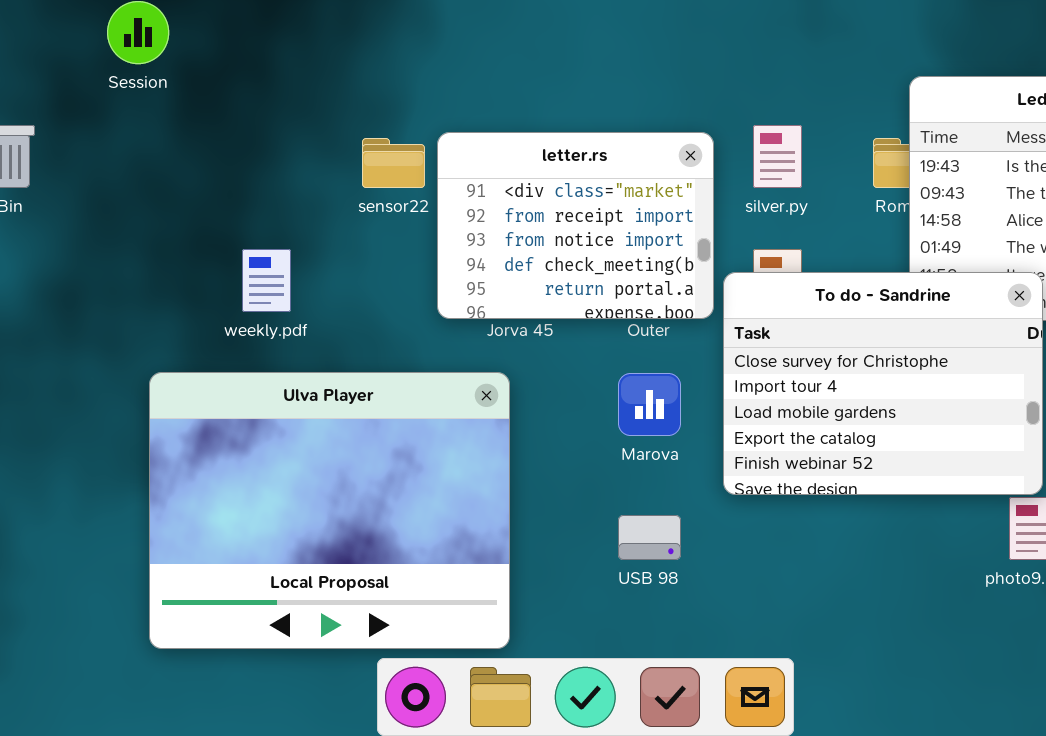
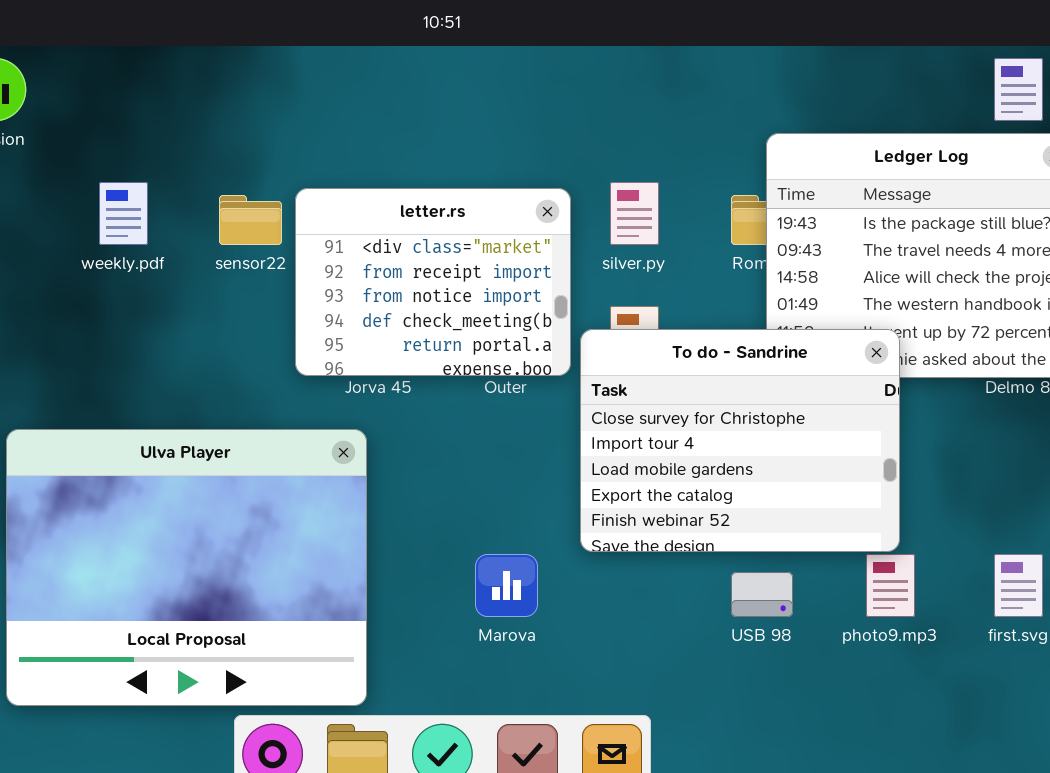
weekly.pdf: [242,249,291,312] -> [99,182,148,245], moved
Marova: [618,373,681,436] -> [475,554,538,617], moved
USB 98: [618,515,681,560] -> [731,572,793,617], moved

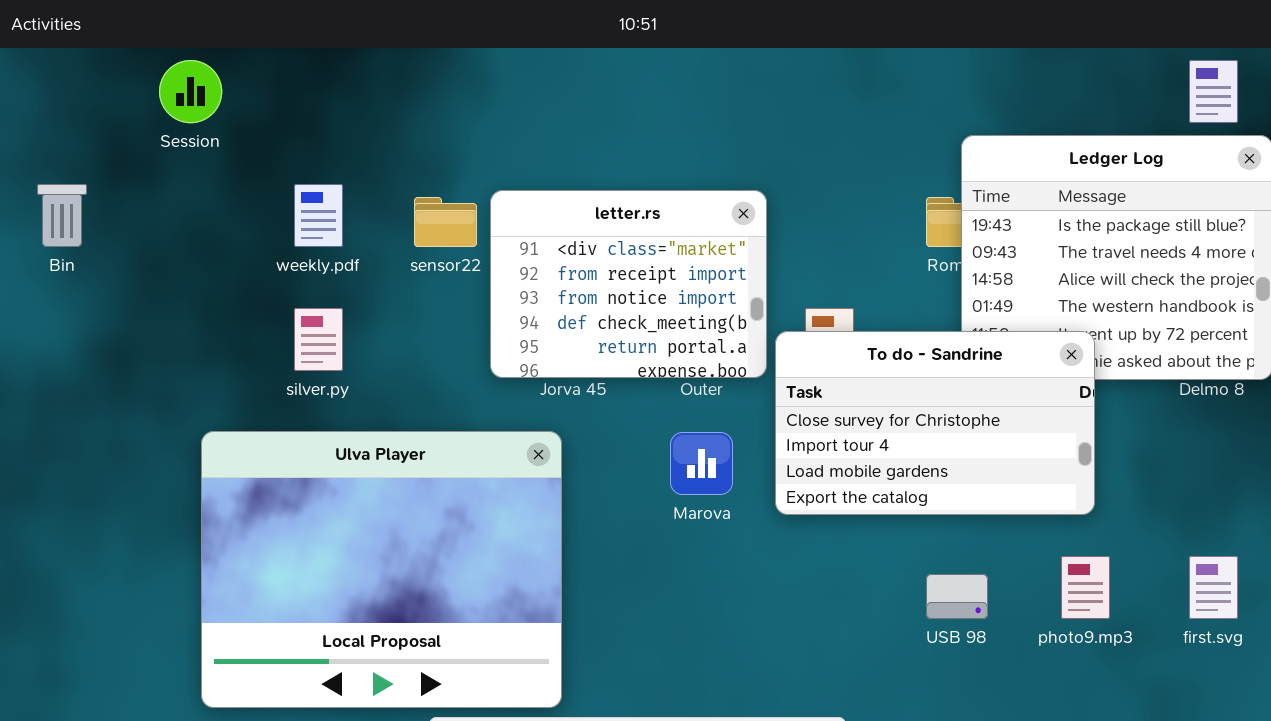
silver.py: [610,182,659,245] -> [294,308,343,371], moved
To do - Sandrine: [580,329,900,552] -> [775,331,1095,515], resized
Marova: [475,554,538,617] -> [670,432,733,495], moved

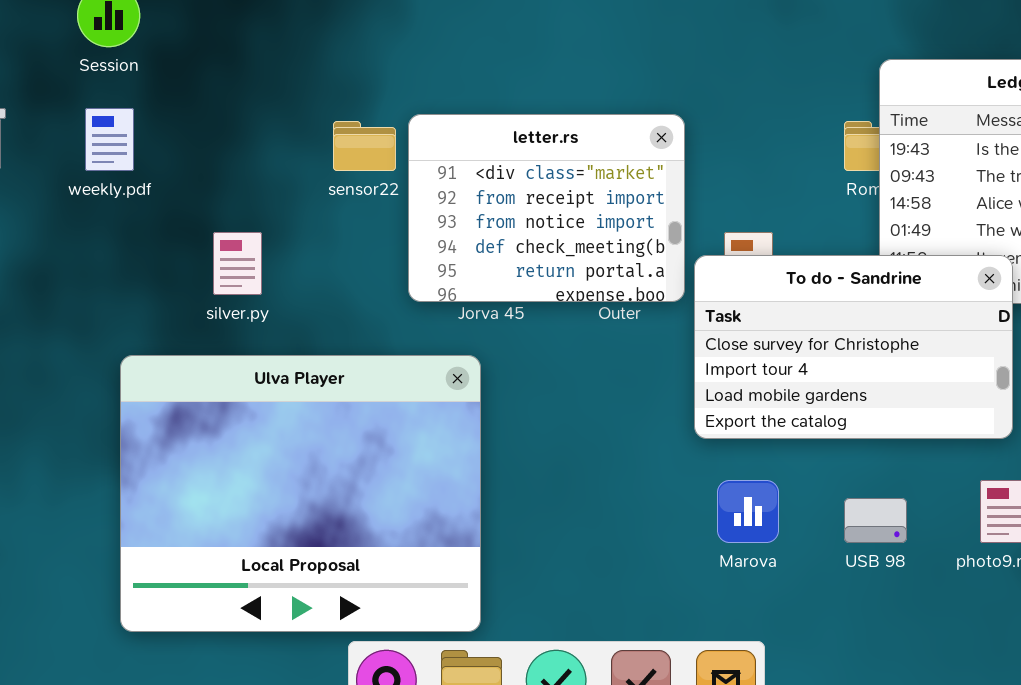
weekly.pdf: [294,184,343,247] -> [85,108,134,171], moved
Marova: [670,432,733,495] -> [717,480,779,543], moved

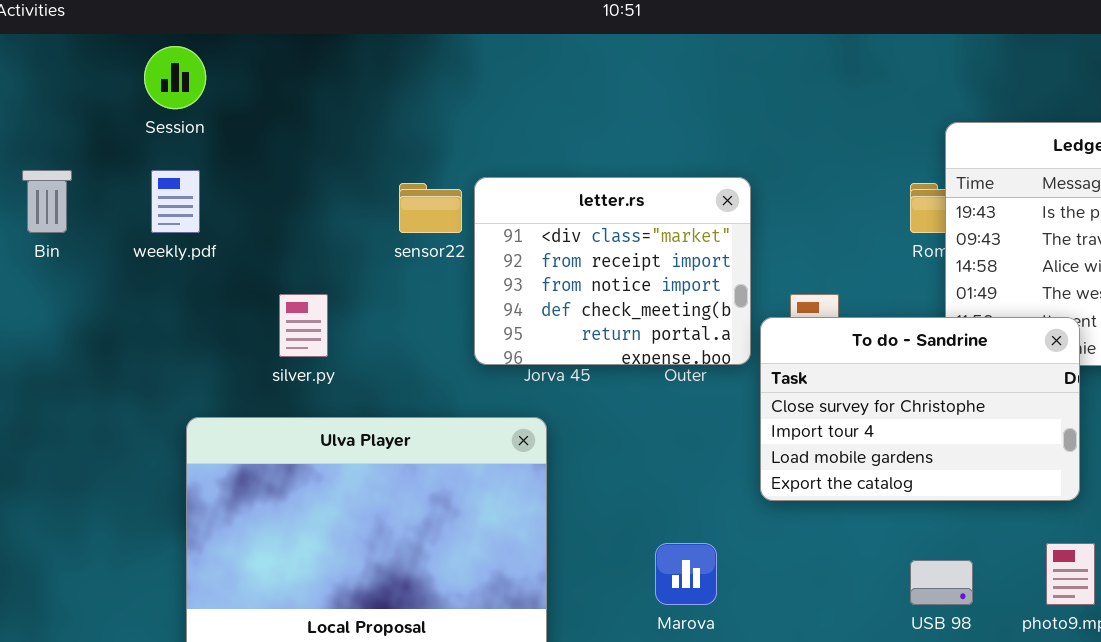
Marova: [717,480,779,543] -> [655,543,717,605], moved

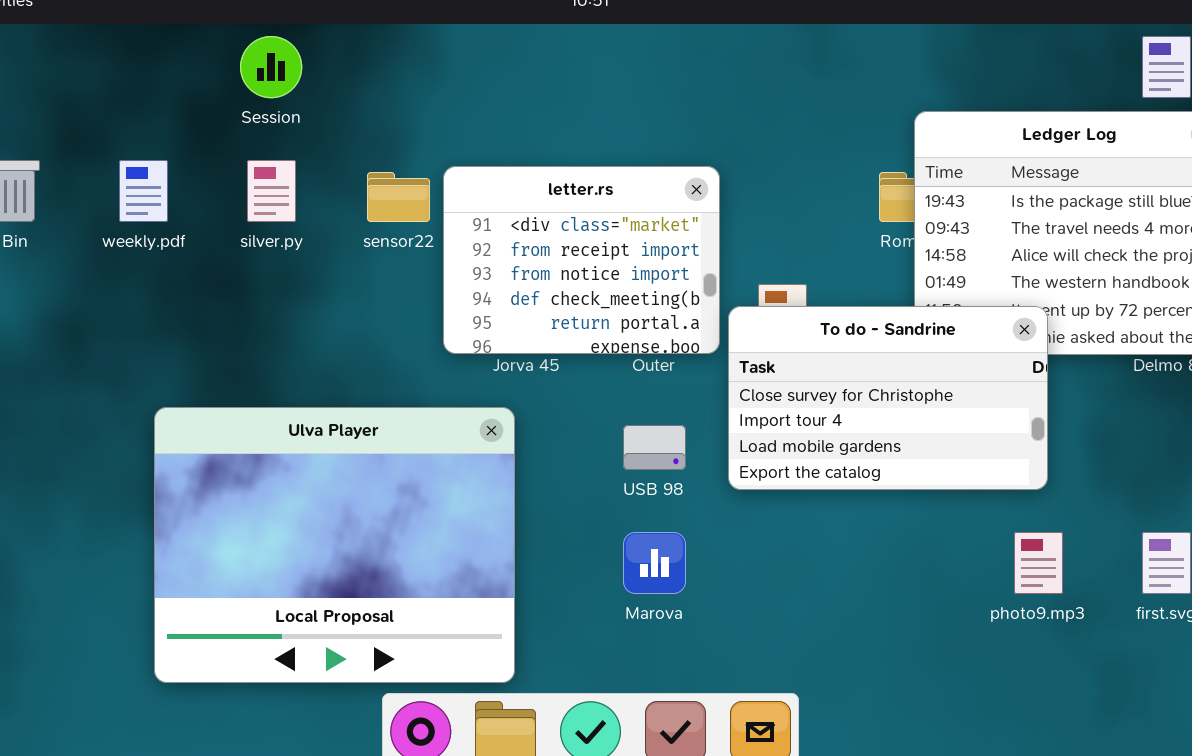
Session: [144,46,206,109] -> [240,36,302,98], moved
silver.py: [279,294,328,357] -> [247,160,296,222], moved
USB 98: [910,560,973,605] -> [623,425,686,470], moved

